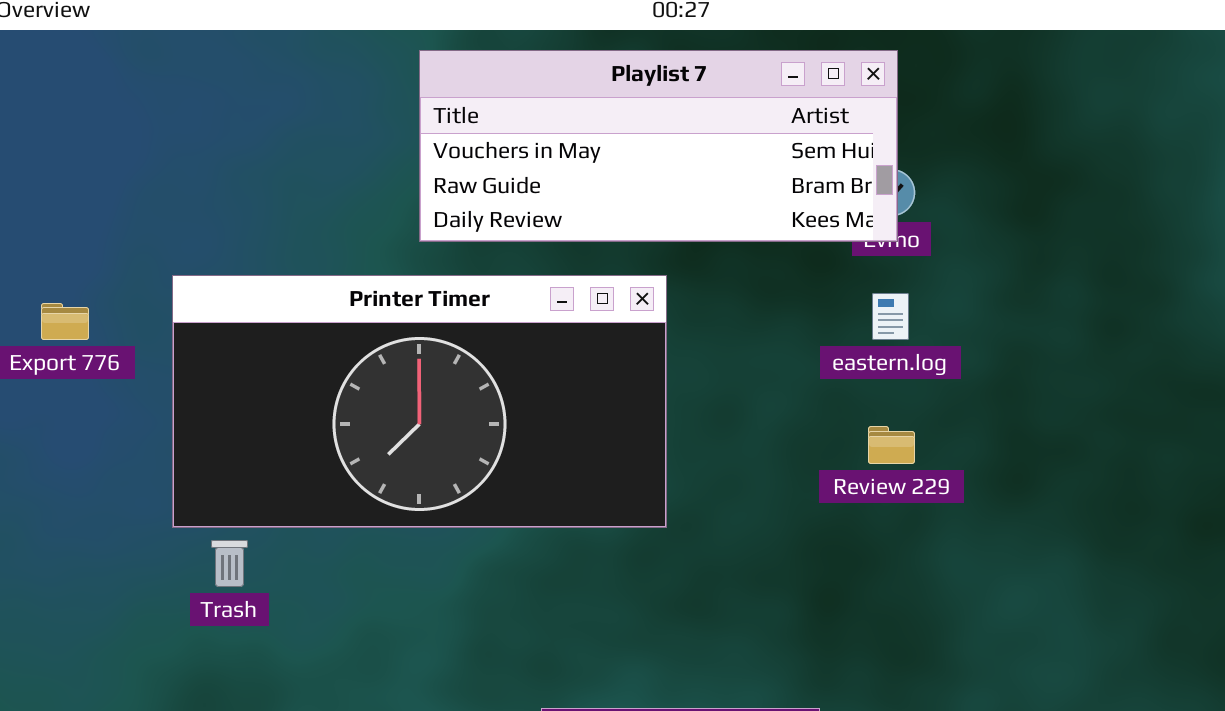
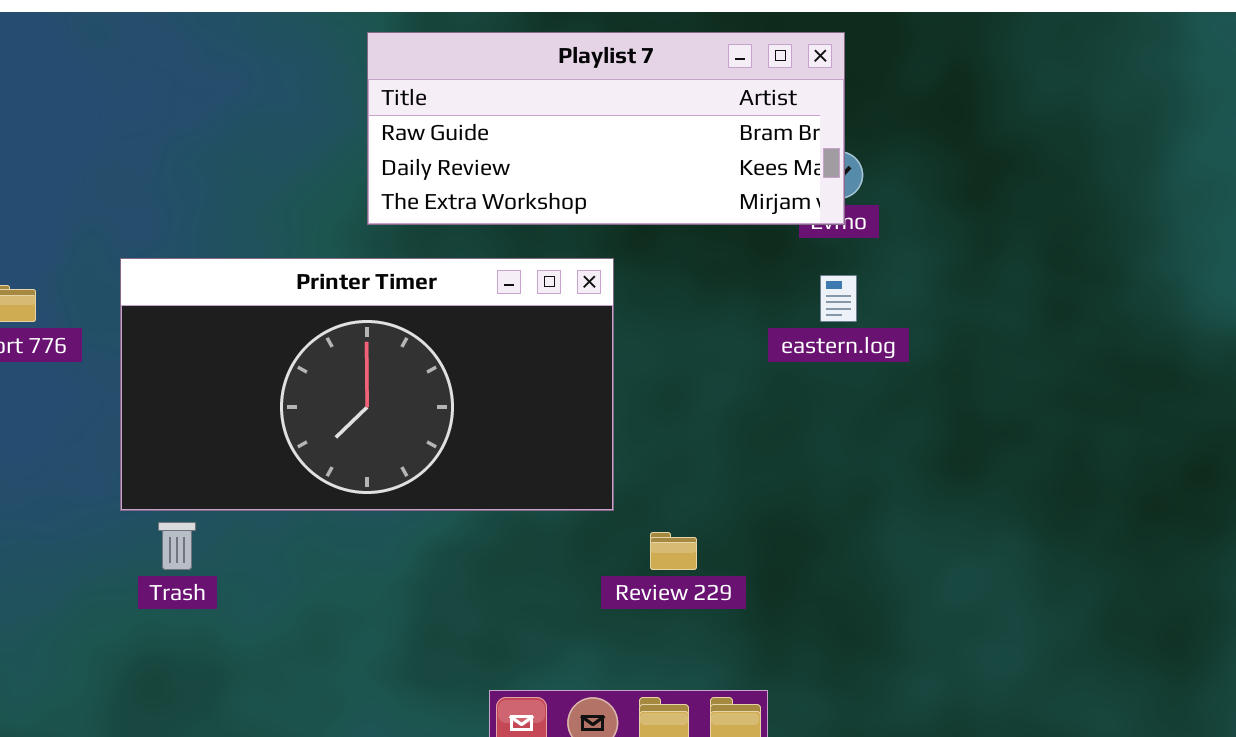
Playlist 7: [419,50,898,242] -> [367,32,845,225], scrolled down 1 row
Review 229: [868,426,915,464] -> [650,532,697,570], moved

